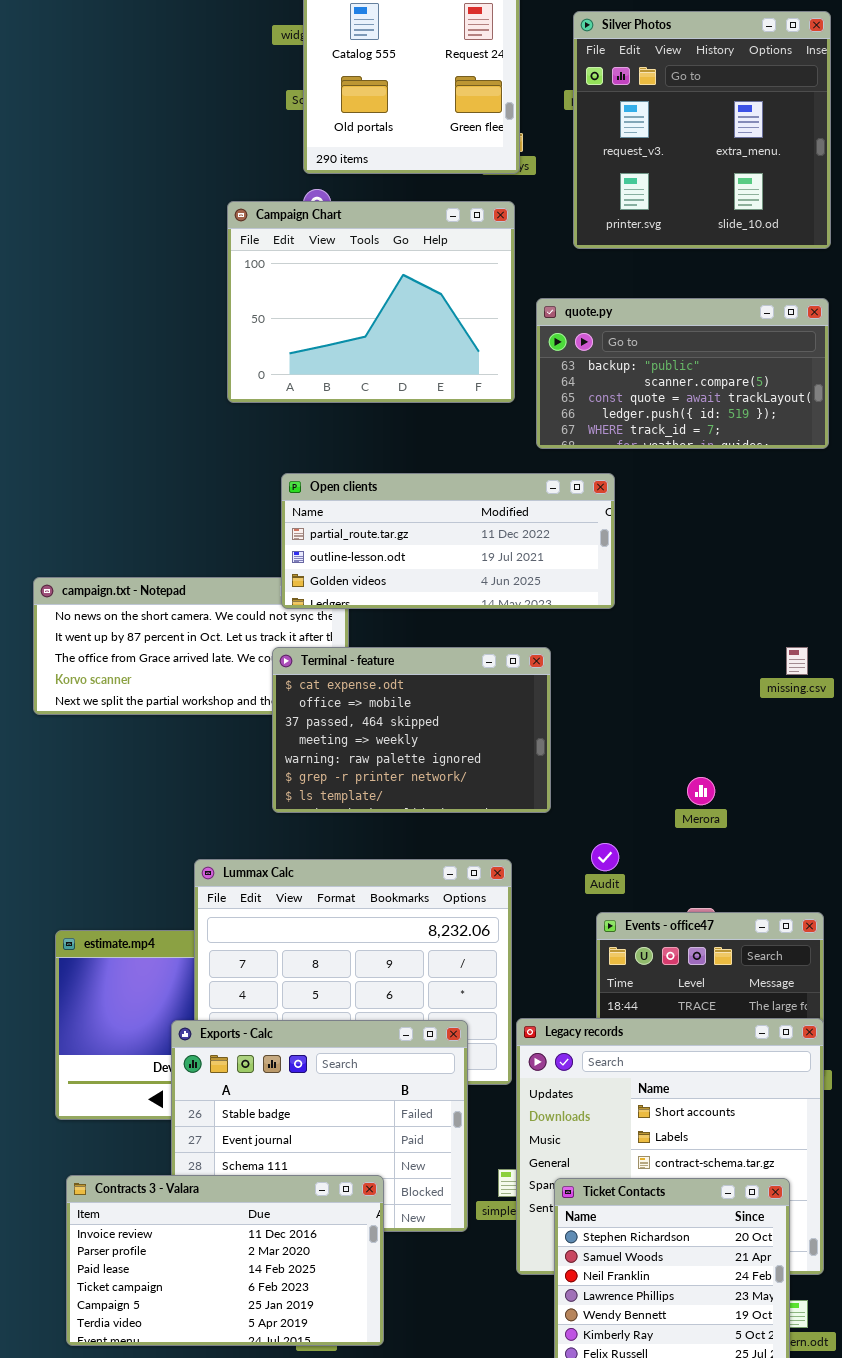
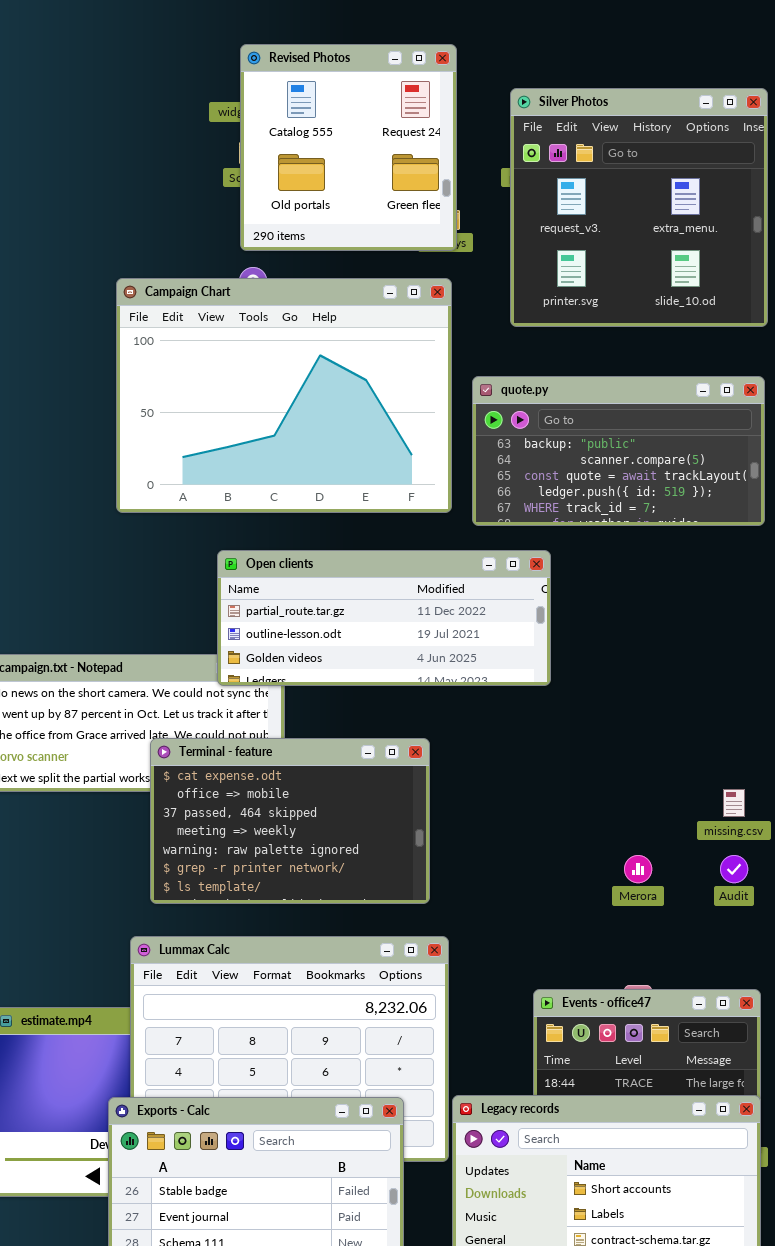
Campaign Chart: [227,201,515,403] -> [116,278,452,513], resized
Terminal - feature: [272,647,551,813] -> [150,738,430,904], moved
missing.csv: [786,647,808,675] -> [723,789,745,817], moved
Audit: [591,843,619,871] -> [720,855,748,883], moved

